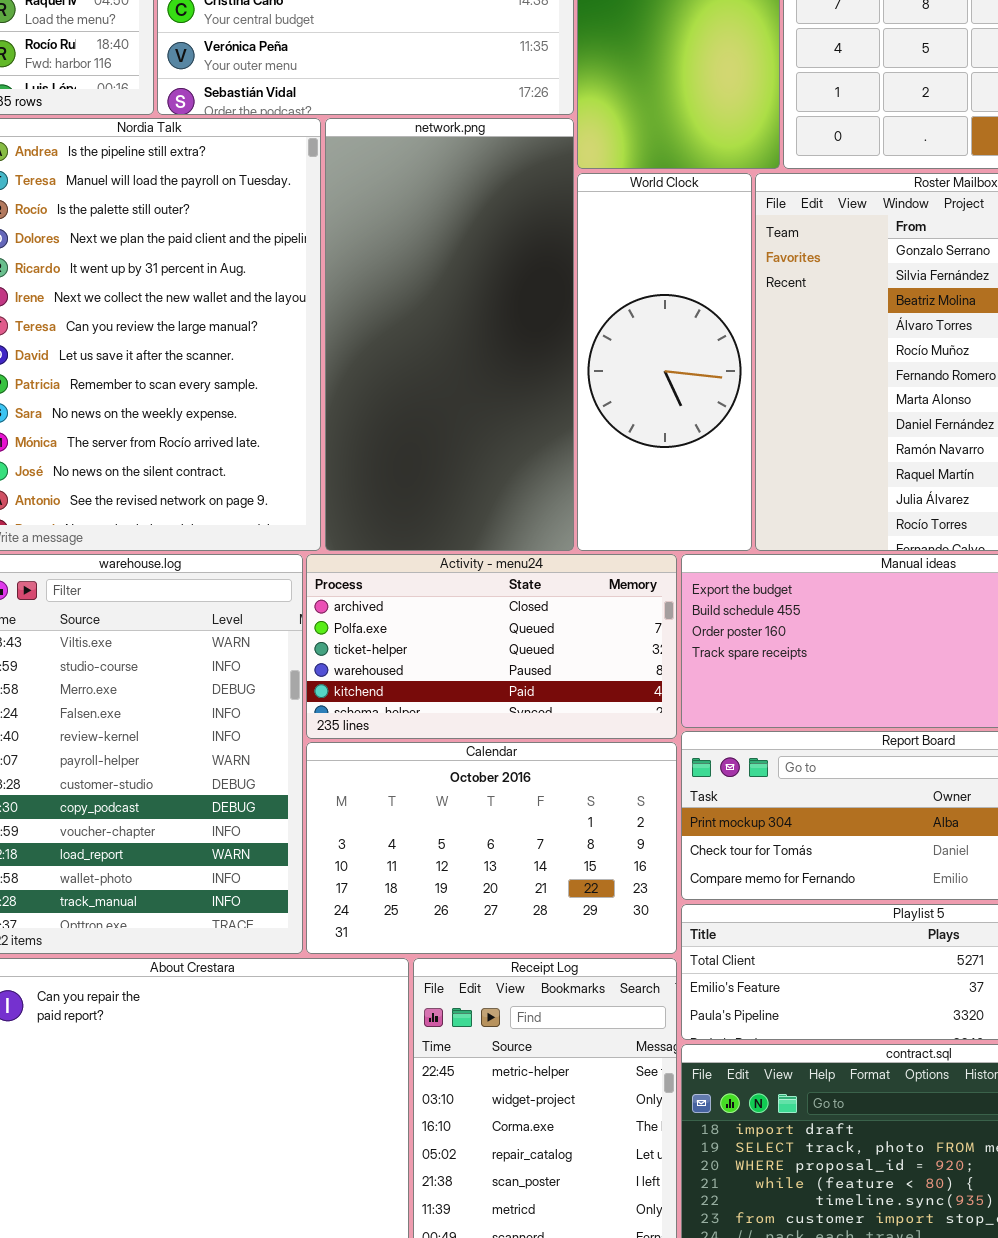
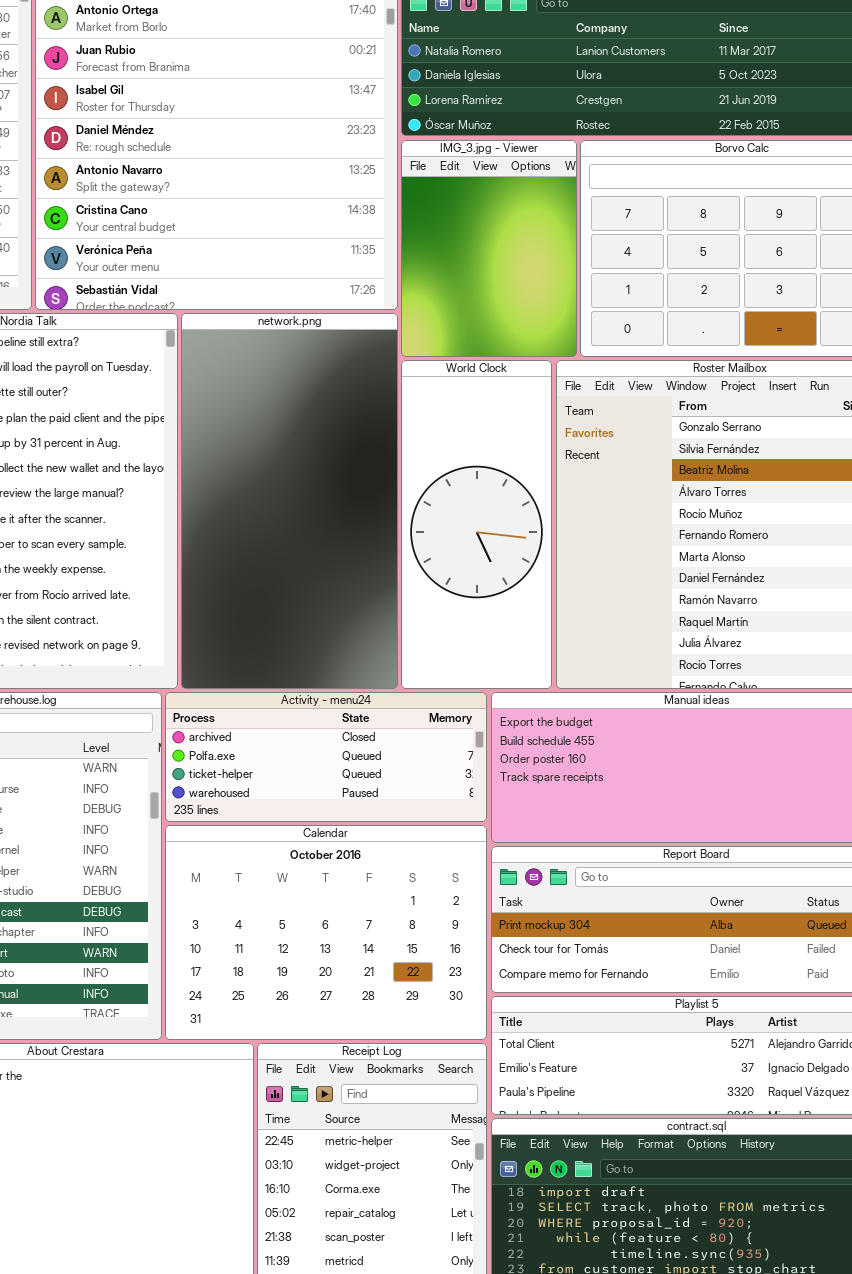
Activity - menu24: [306,554,677,739] -> [165,692,487,822], resized
Calendar: [306,742,677,954] -> [165,825,487,1040], resized

